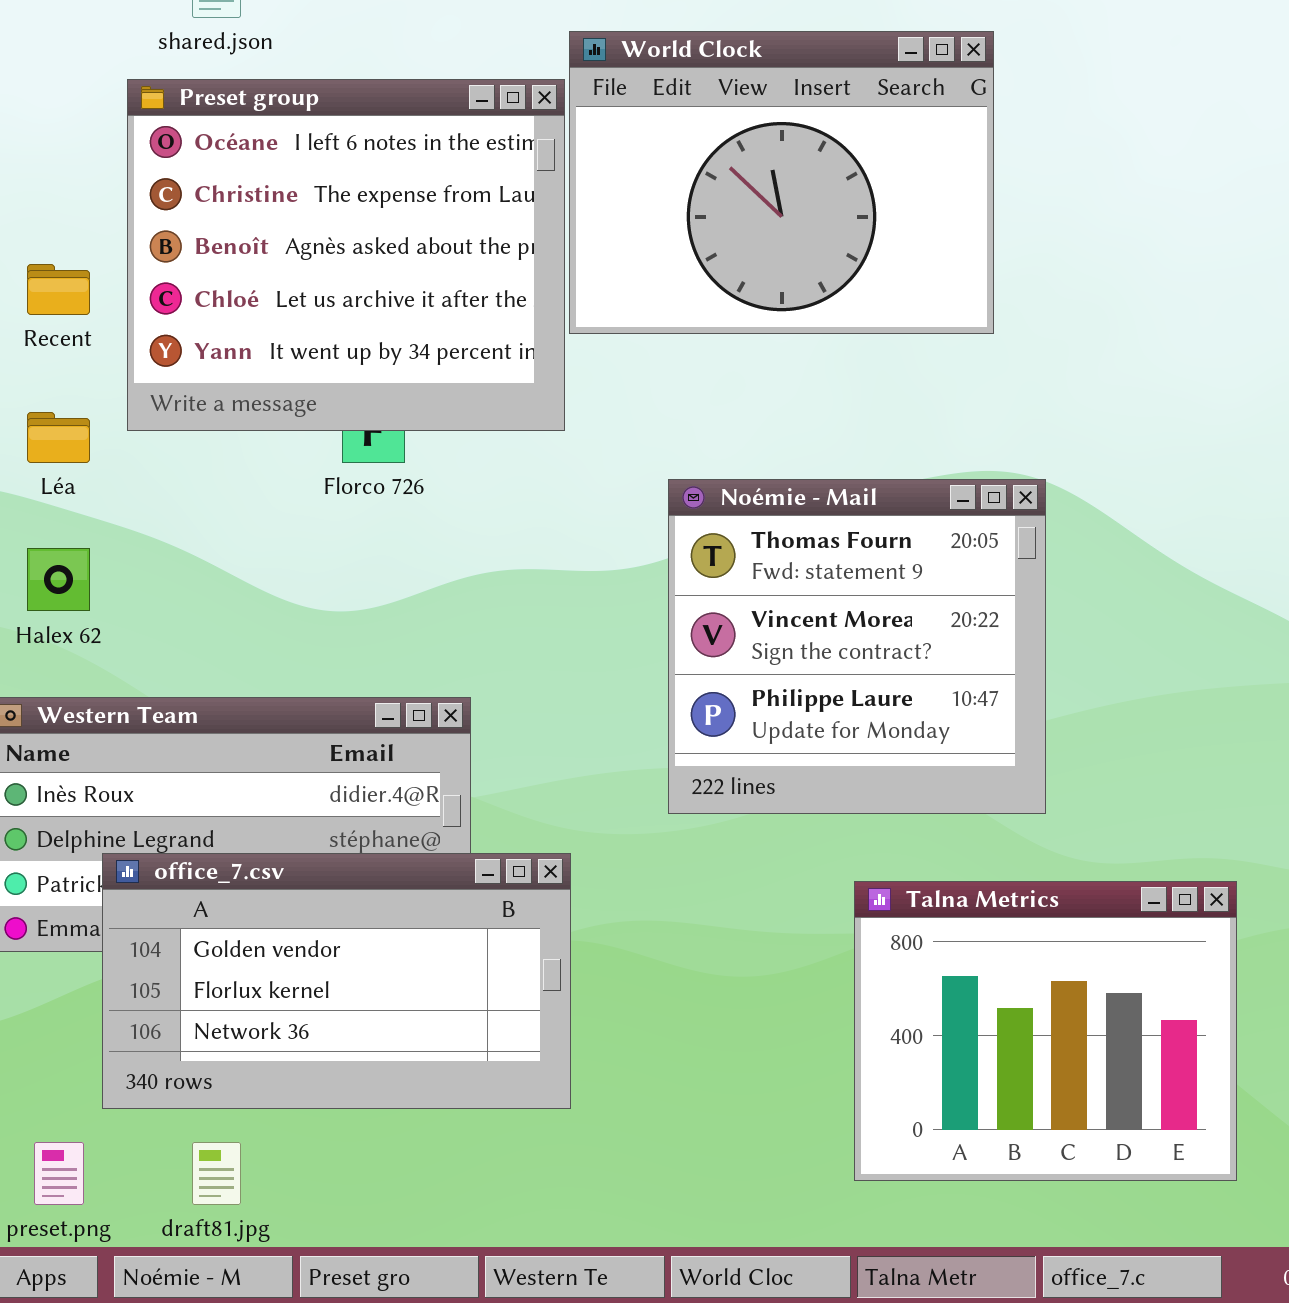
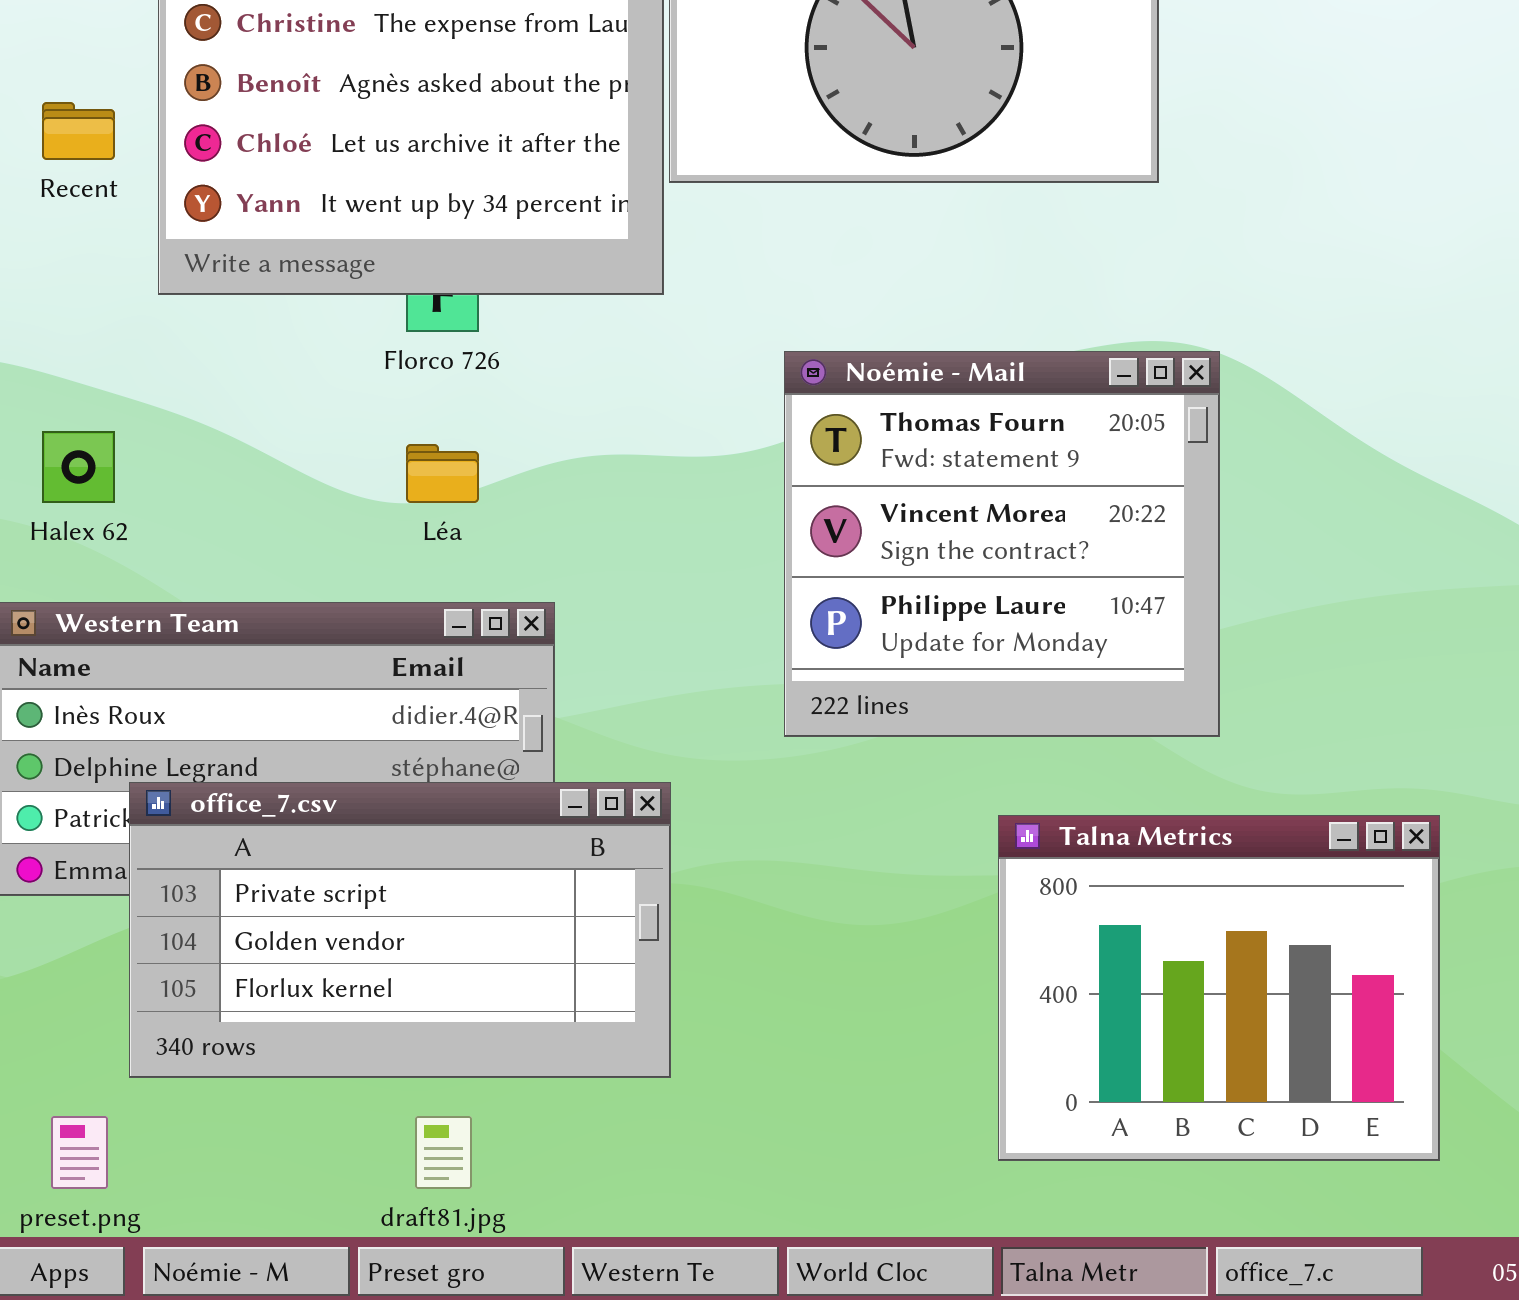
Léa: [27,412,90,463] -> [406,444,479,503], moved
office_7.csv: [102,853,571,1109] -> [129,782,671,1078], scrolled up 1 row
draft81.jpg: [192,1142,241,1205] -> [415,1116,472,1189], moved

